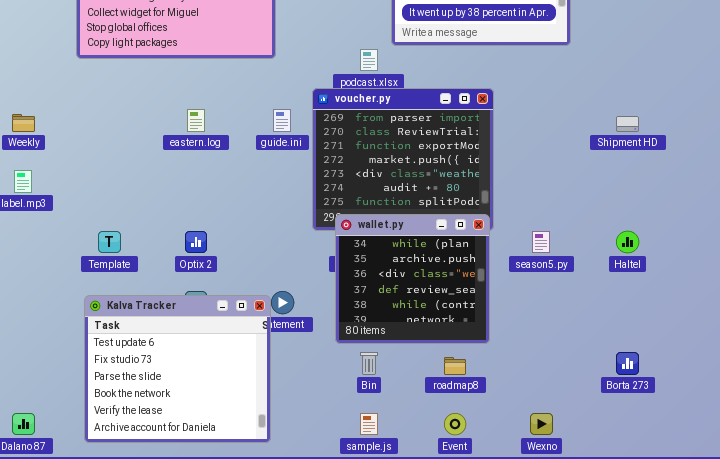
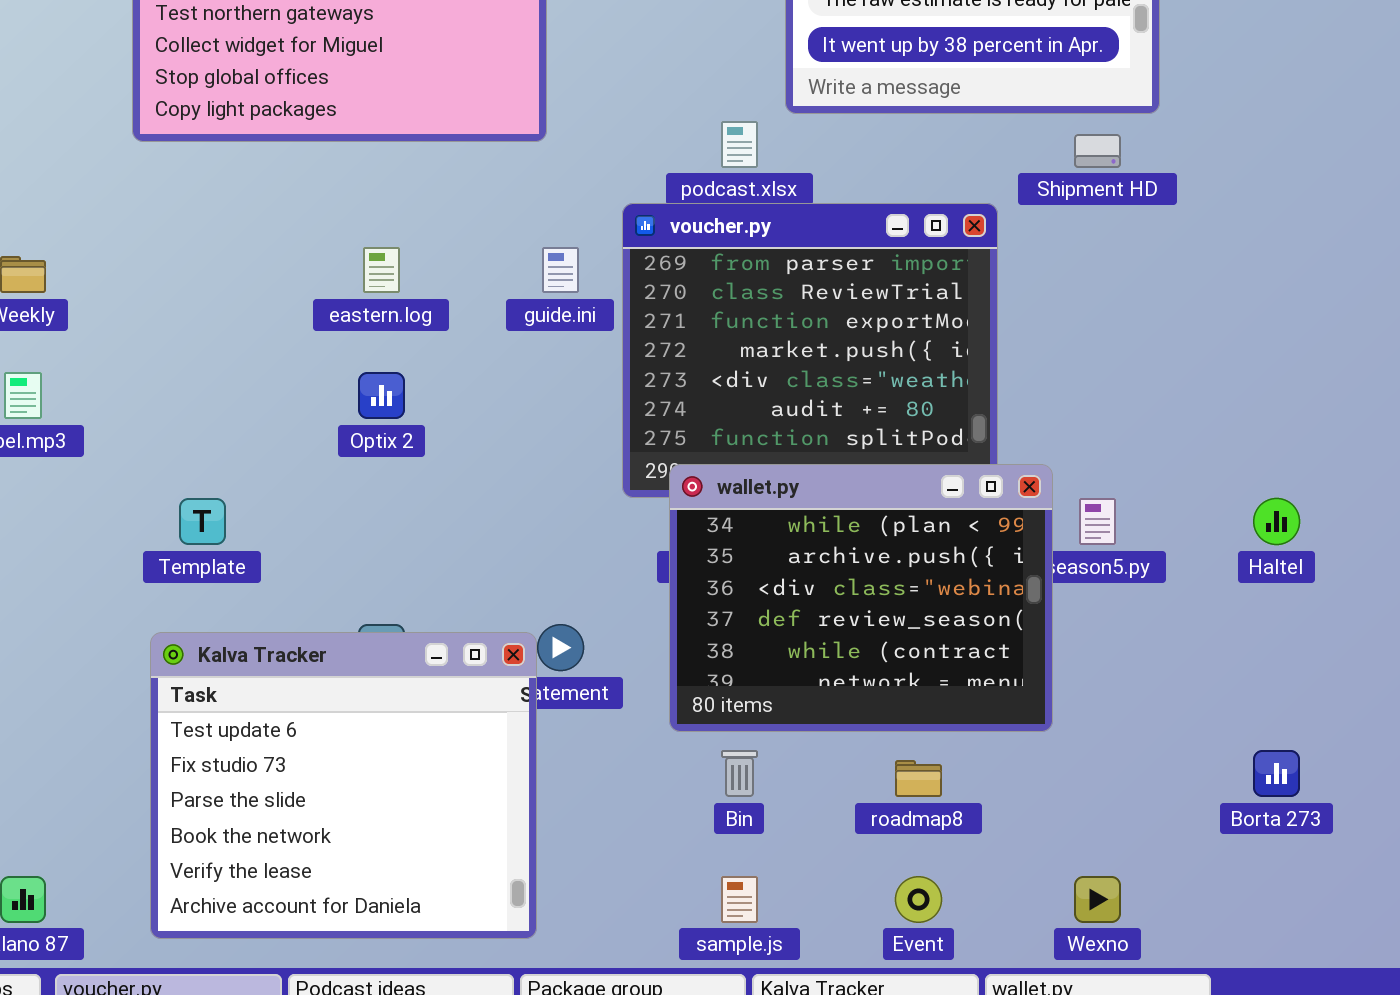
Shipment HD: [616,116,639,132] -> [1074,134,1121,168], moved
wallet.py: [335,214,490,344] -> [669,464,1053,732], resized
Optix 2: [185,231,207,253] -> [358,372,405,419], moved

